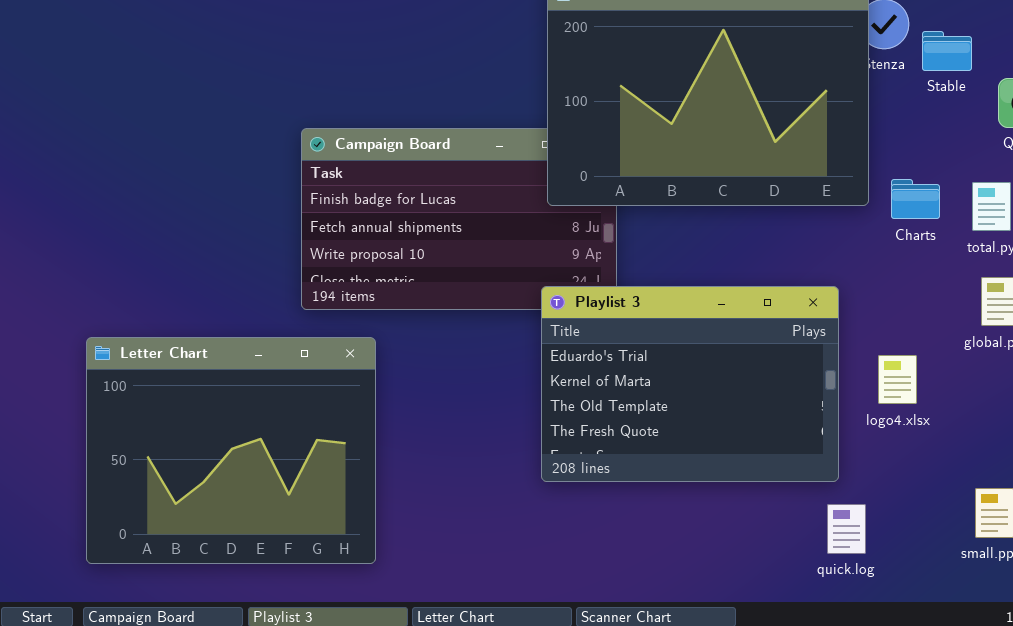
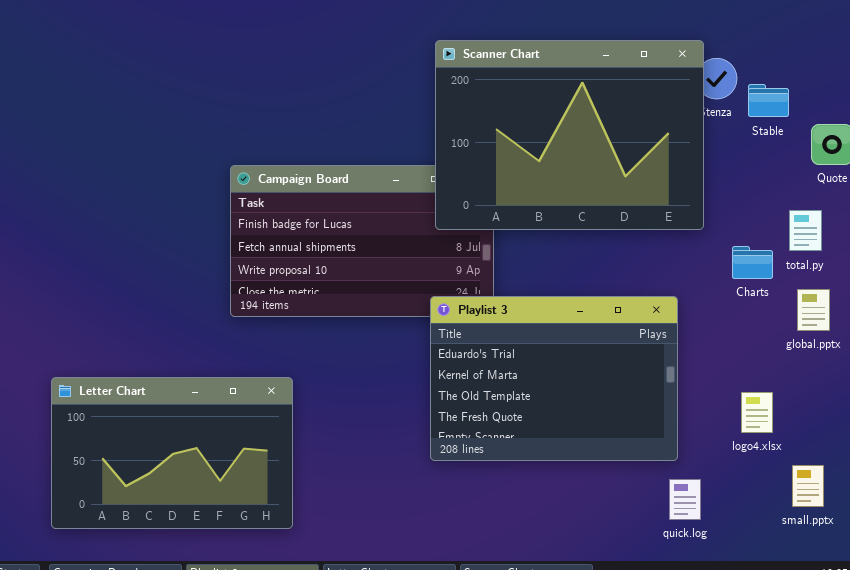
Charts: [891,179,940,219] -> [732,246,773,279], moved
Letter Chart: [86,337,376,564] -> [51,377,293,529], resized
logo4.xlsx: [878,355,917,404] -> [741,392,773,433], moved

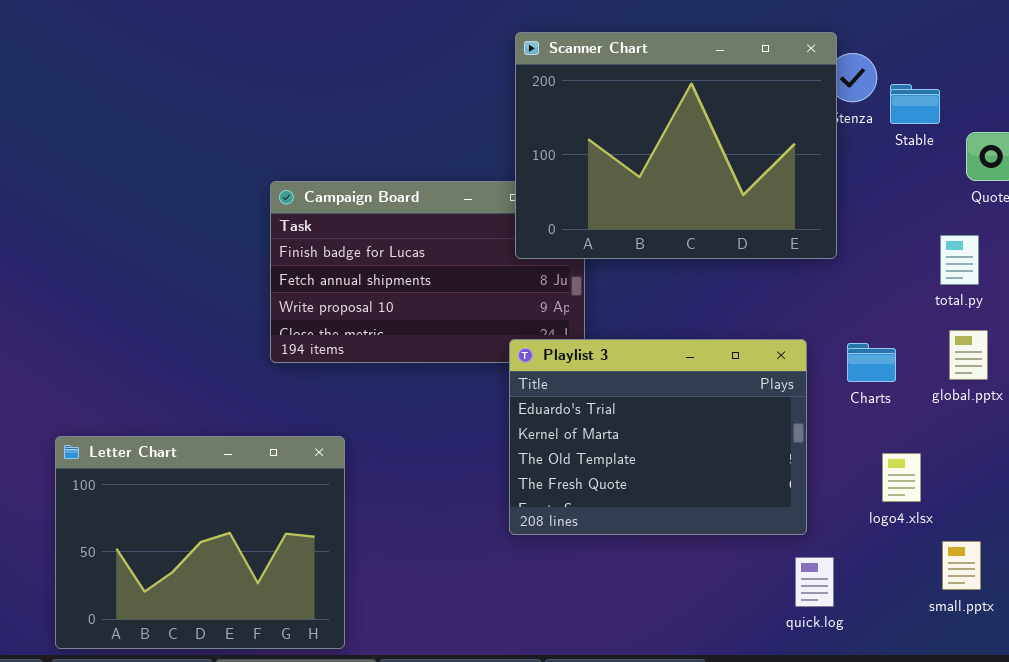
Charts: [732,246,773,279] -> [847,343,896,382], moved
Letter Chart: [51,377,293,529] -> [55,436,345,649], resized

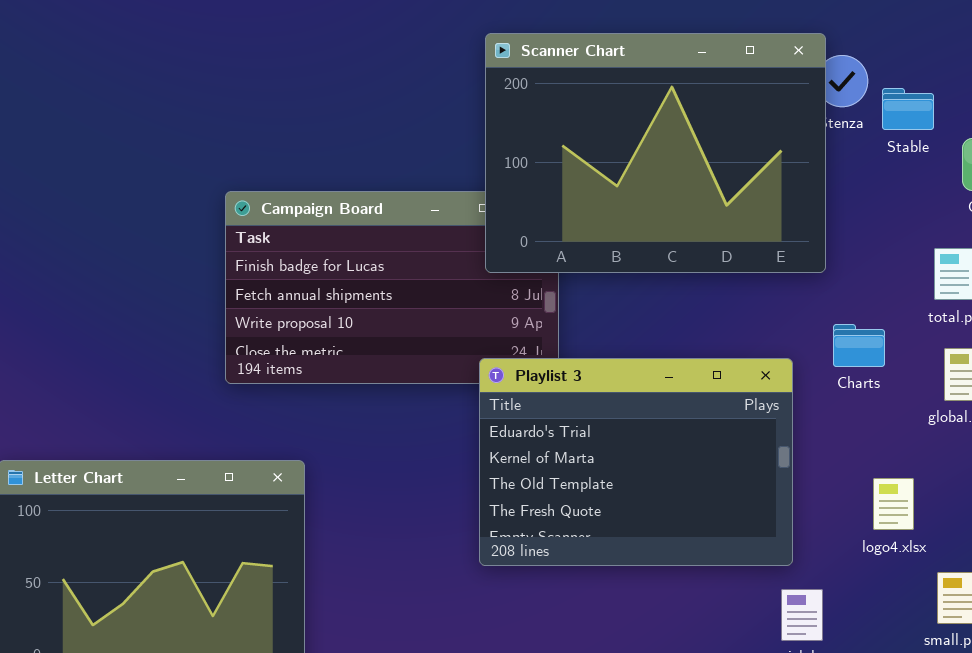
Charts: [847,343,896,382] -> [833,324,885,367], moved

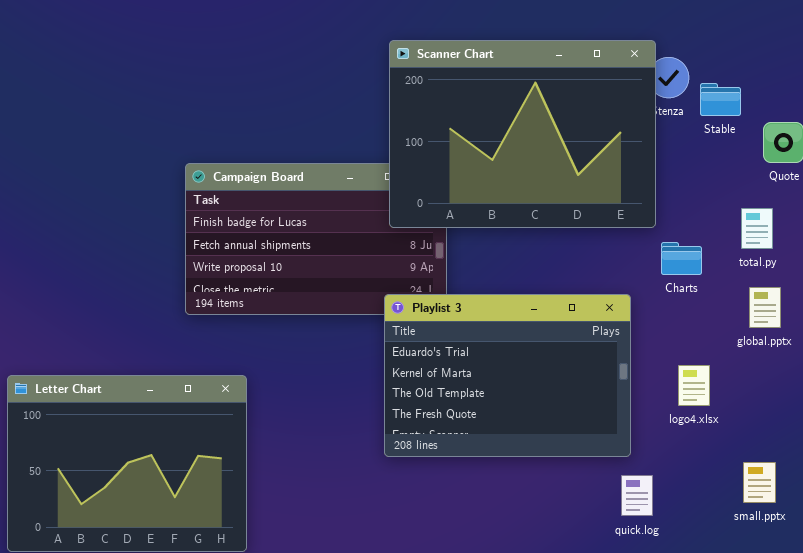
Charts: [833,324,885,367] -> [661,242,702,275], moved
logo4.xlsx: [873,478,914,530] -> [678,365,710,406], moved

